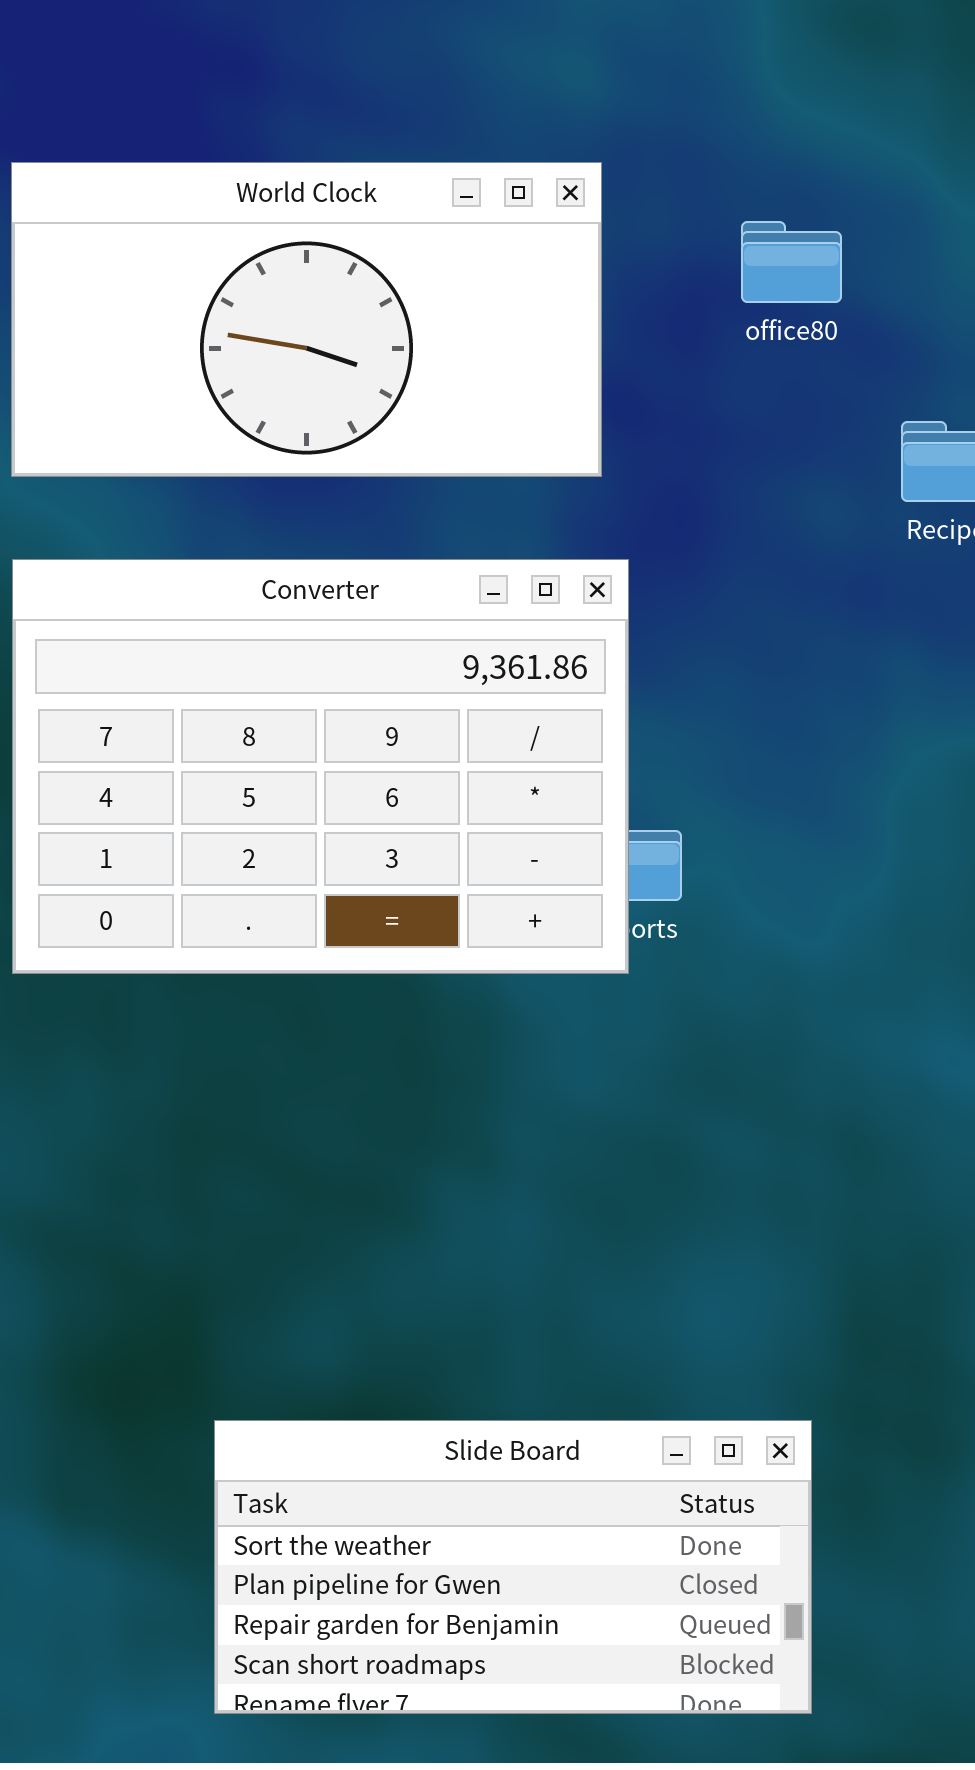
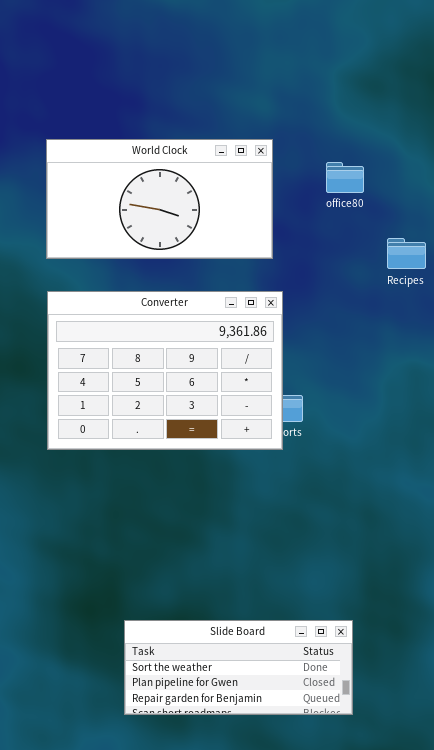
Slide Board: [214,1420,812,1714] -> [124,620,353,715], resized

